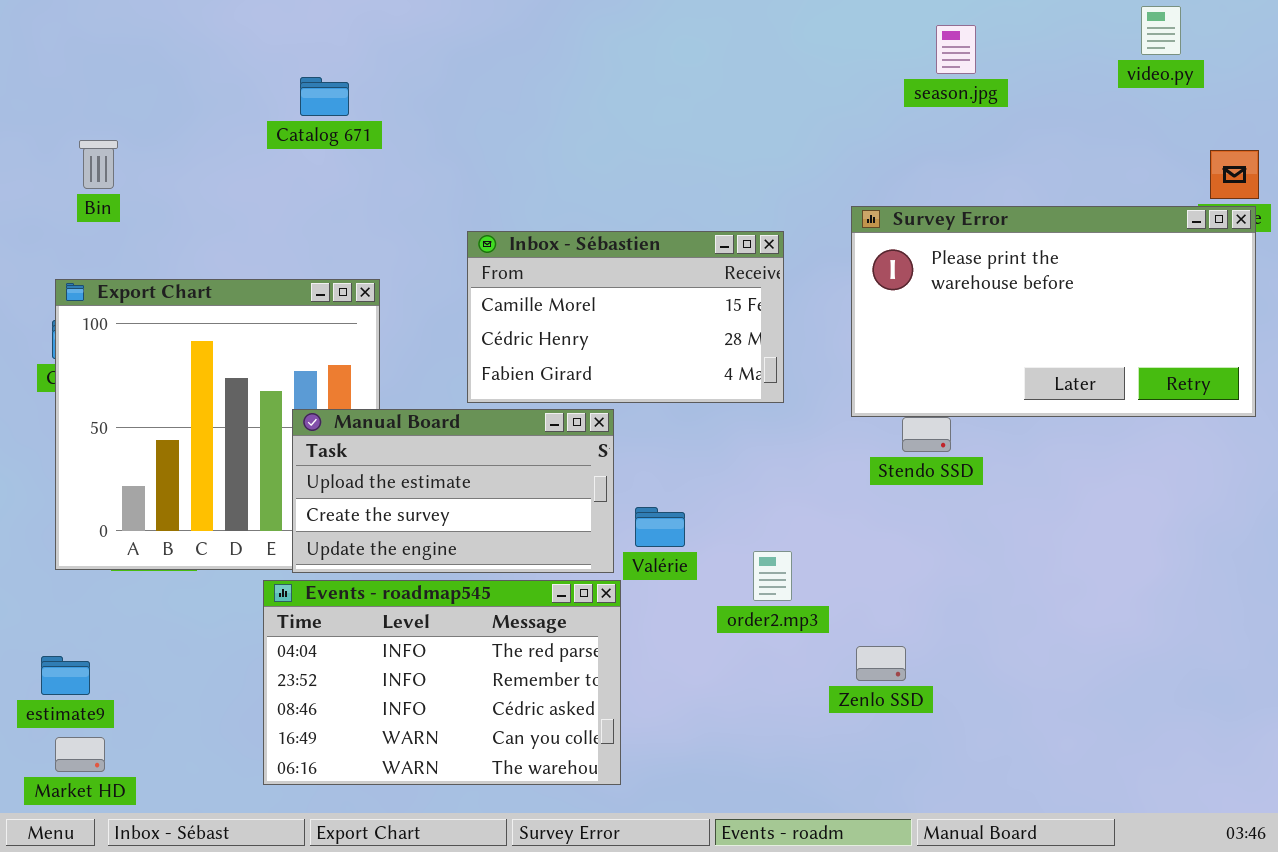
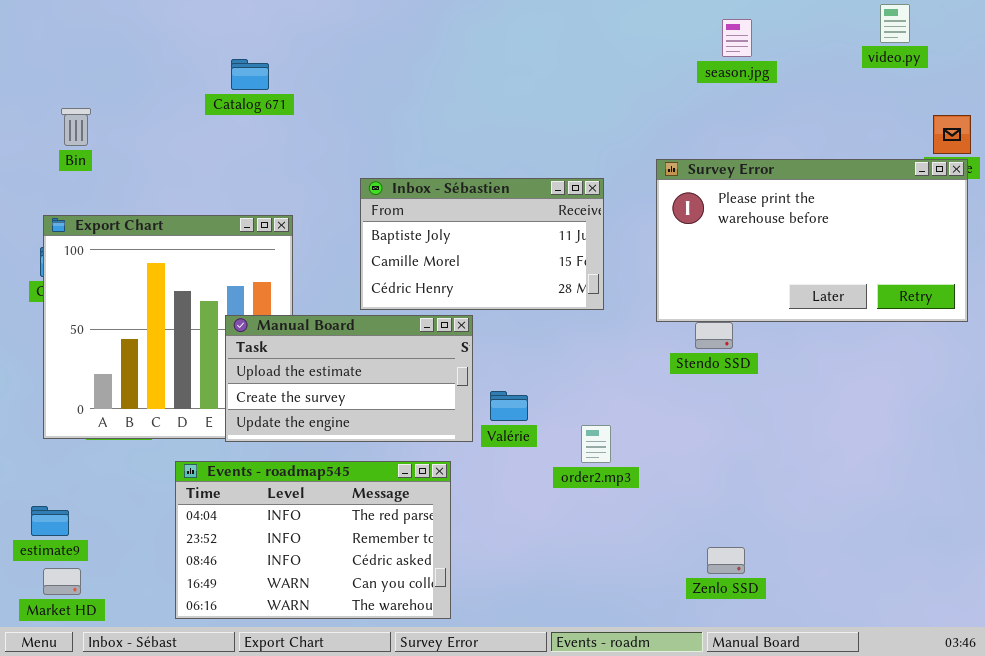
Inbox - Sébastien: [467,231,784,403] -> [360,178,604,310], scrolled up 1 row
Events - roadmap545: [263,580,621,785] -> [175,461,451,619], moved
Zenlo SSD: [856,646,906,681] -> [707,547,745,574], moved

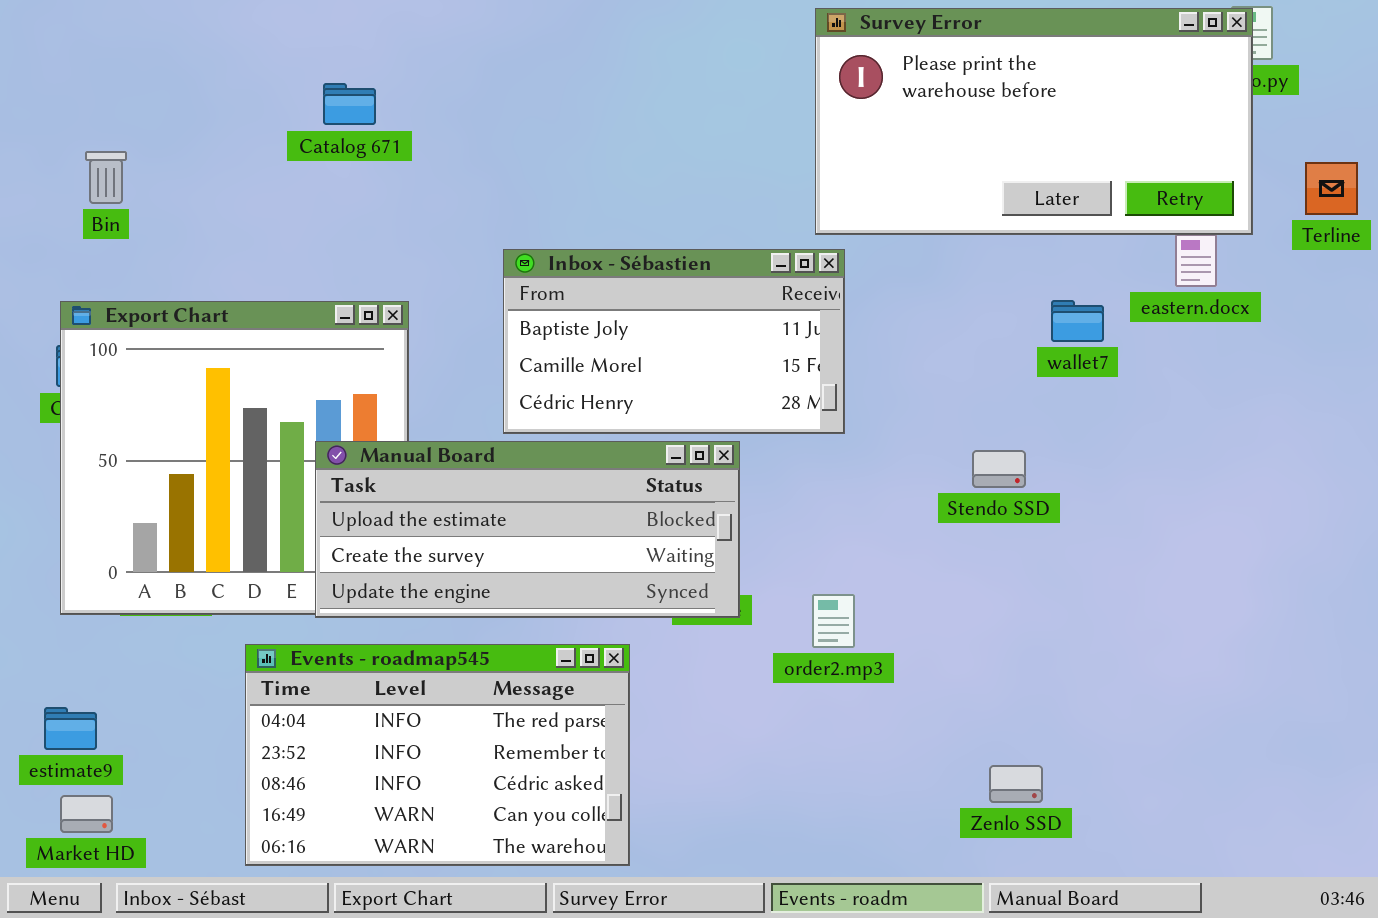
Survey Error: [656,159,968,322] -> [815,8,1253,235], moved
Manual Board: [225,315,473,442] -> [315,441,740,618], resized

